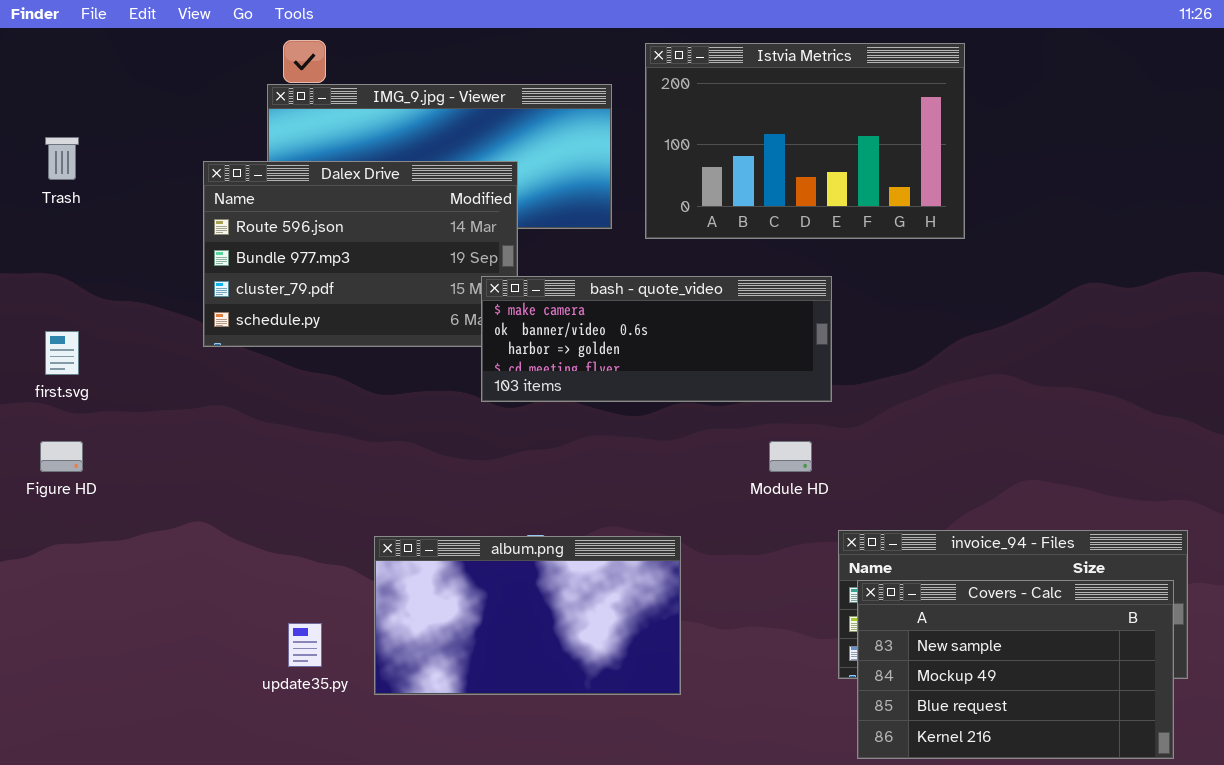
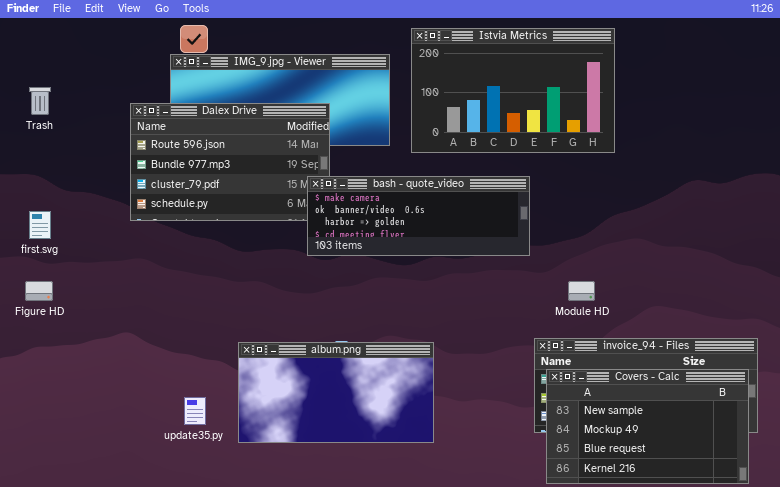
Module HD: [769,441,812,472] -> [568,281,595,301], moved

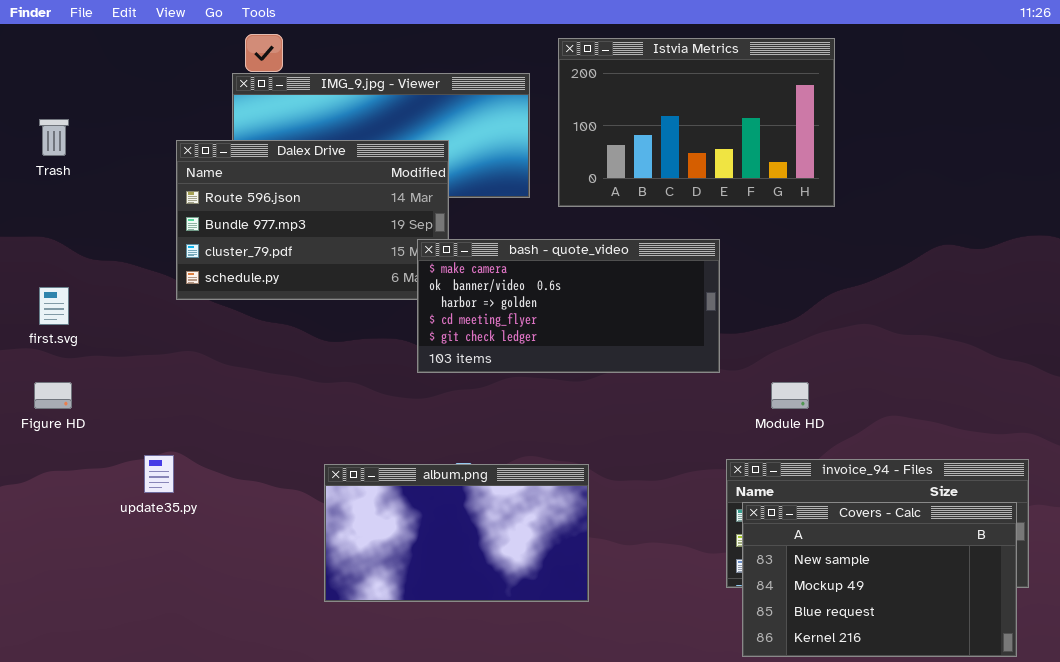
bash - quote_video: [307,176,530,256] -> [417,239,720,373], resized
update35.py: [184,397,206,425] -> [144,455,174,493], moved

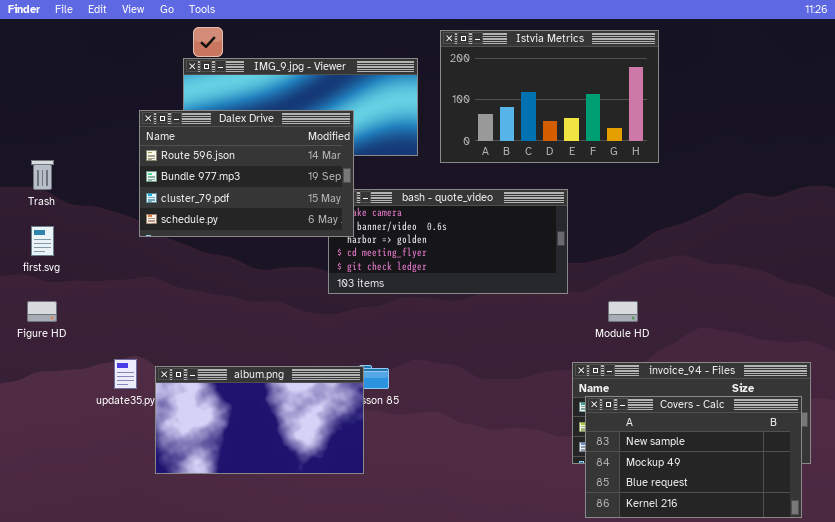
Trash: [39,119,69,156] -> [31,160,54,190], moved
Dalex Drive: [176,140,449,300] -> [139,110,354,237], raised
album.png: [324,464,589,602] -> [155,366,364,474], moved

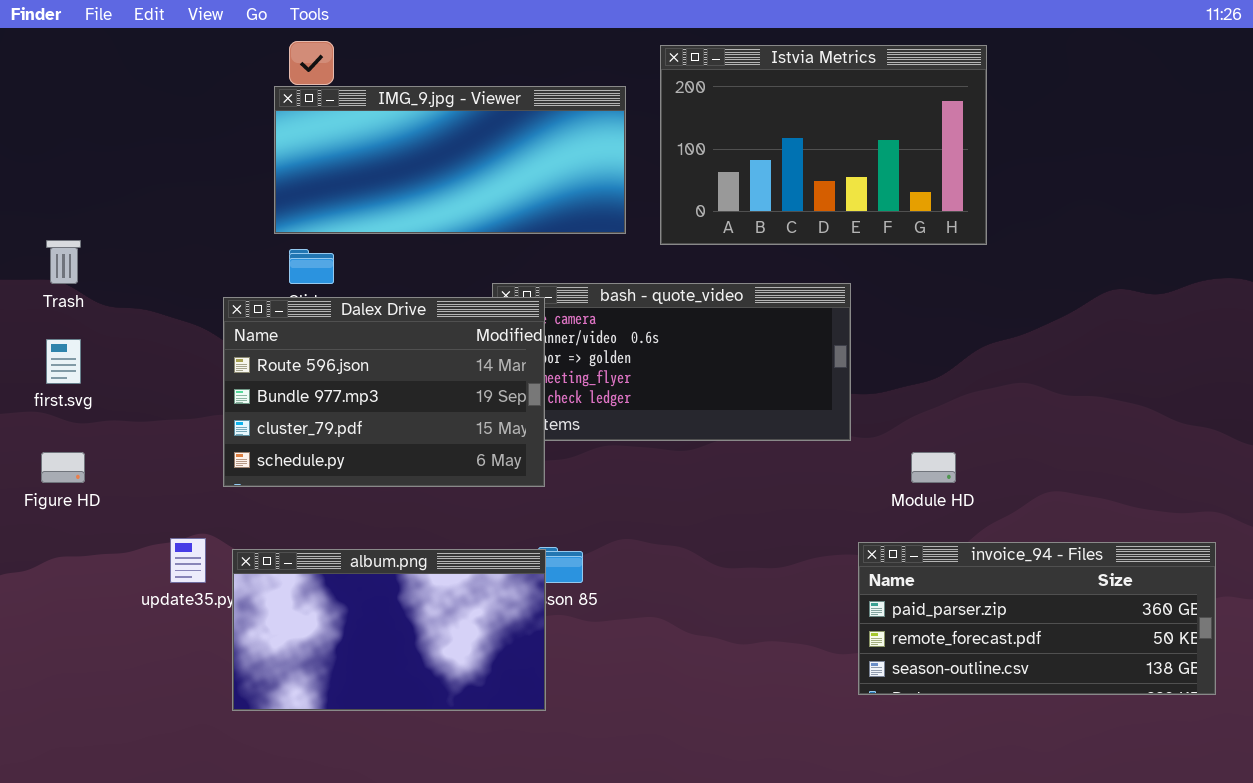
Dalex Drive: [139,110,354,237] -> [223,297,545,487], moved
Covers - Calc: [585,396,802,518] -> none, closed

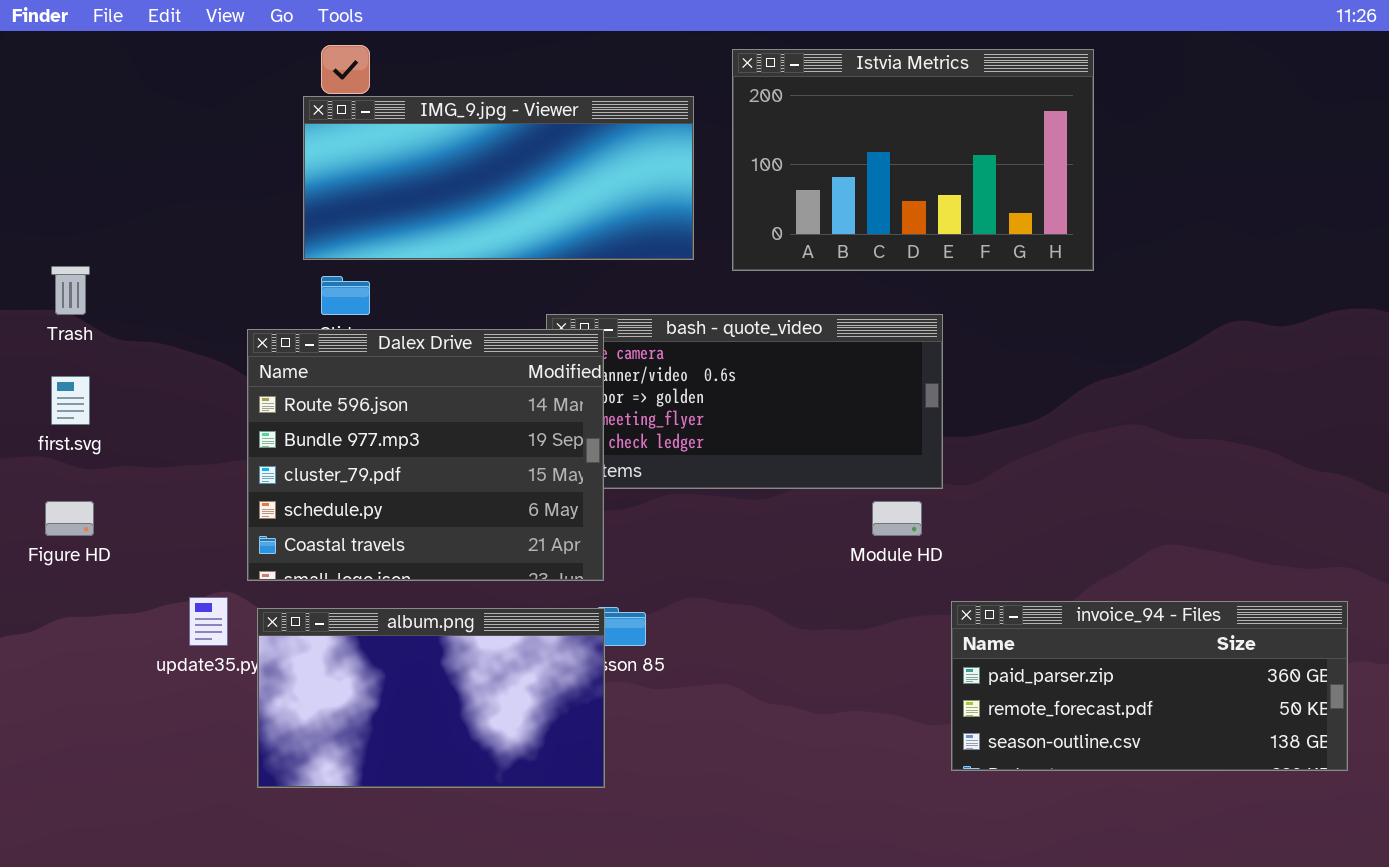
Dalex Drive: [223,297,545,487] -> [247,329,604,581], resized
Module HD: [911,452,956,483] -> [872,501,922,536], moved

